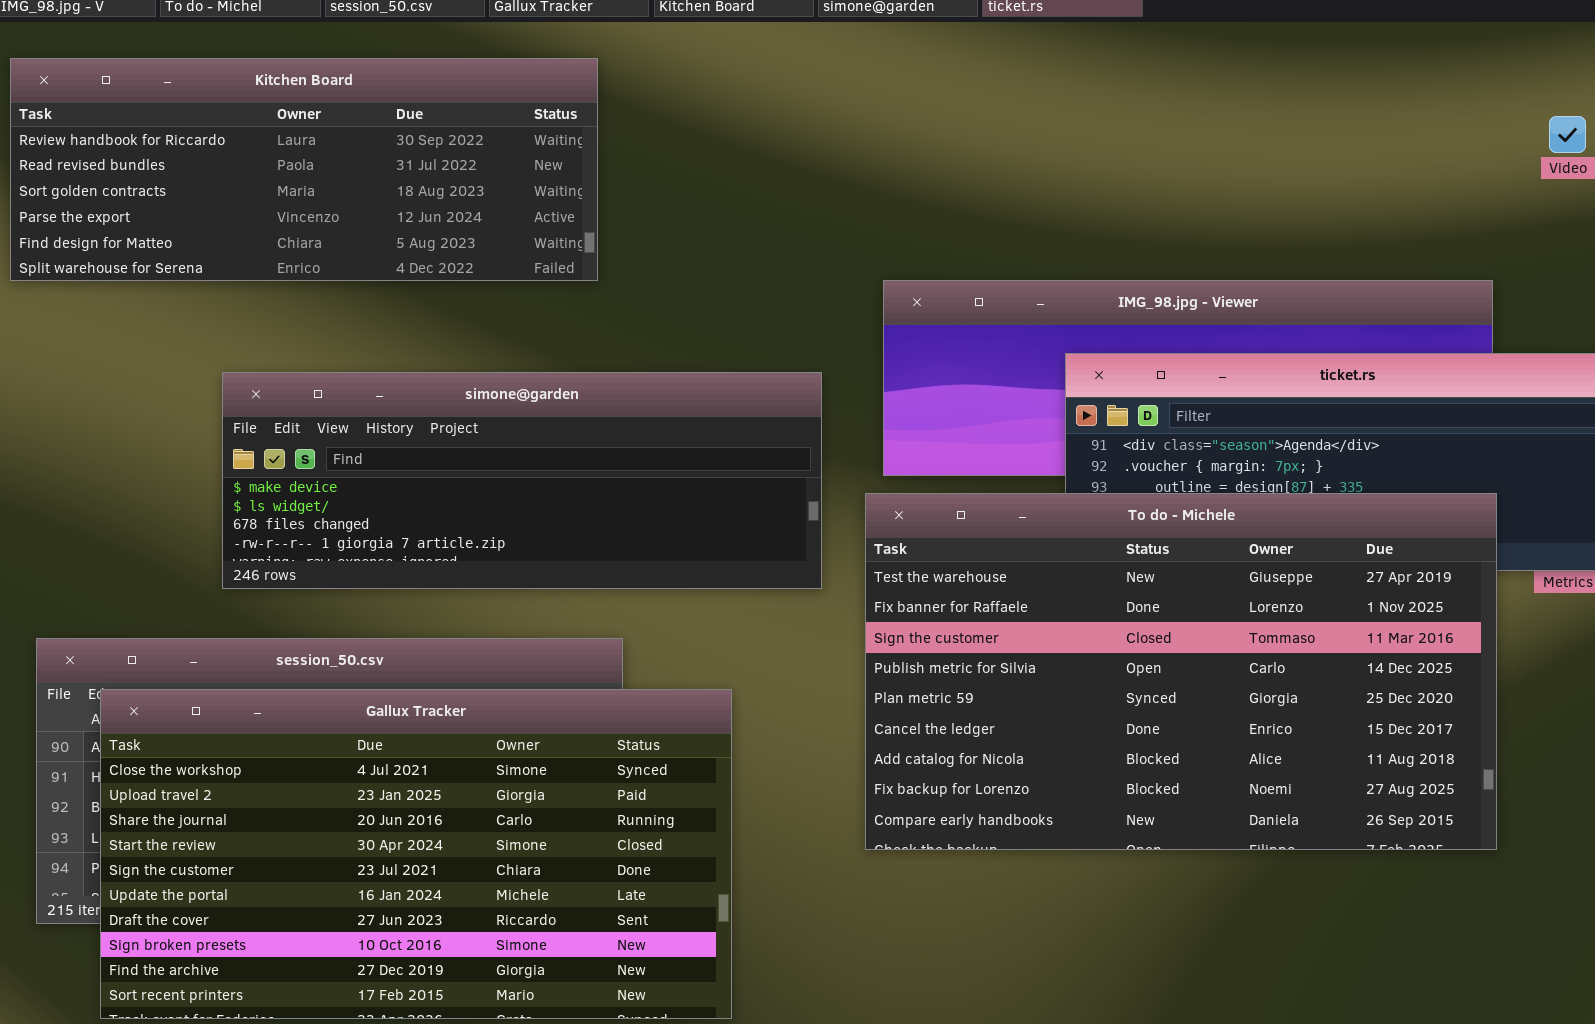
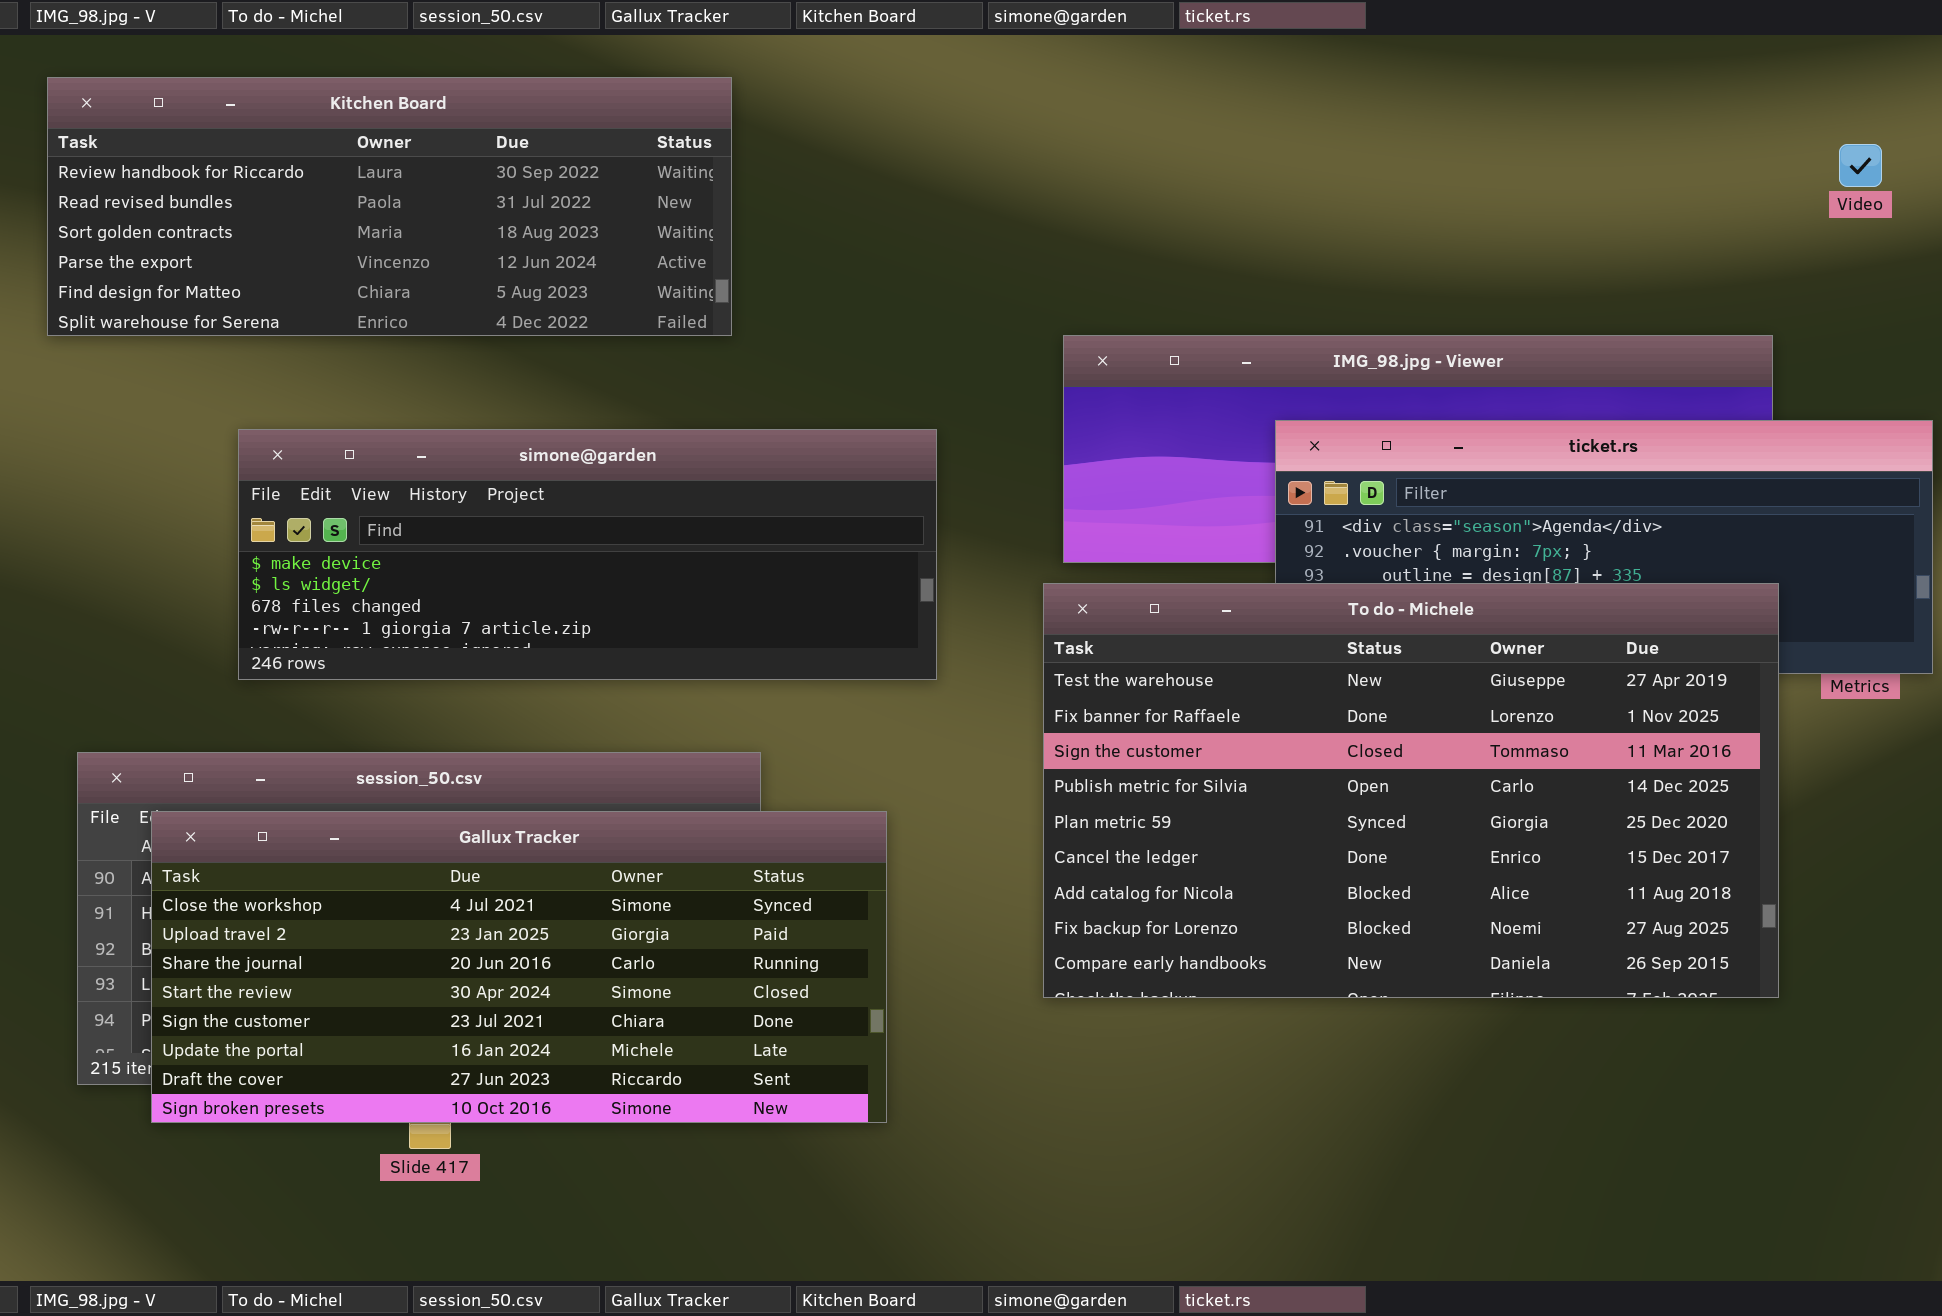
simone@garden: [222,372,822,589] -> [238,429,937,680], moved
Gallux Tracker: [100,689,732,1019] -> [151,811,887,1123], resized

